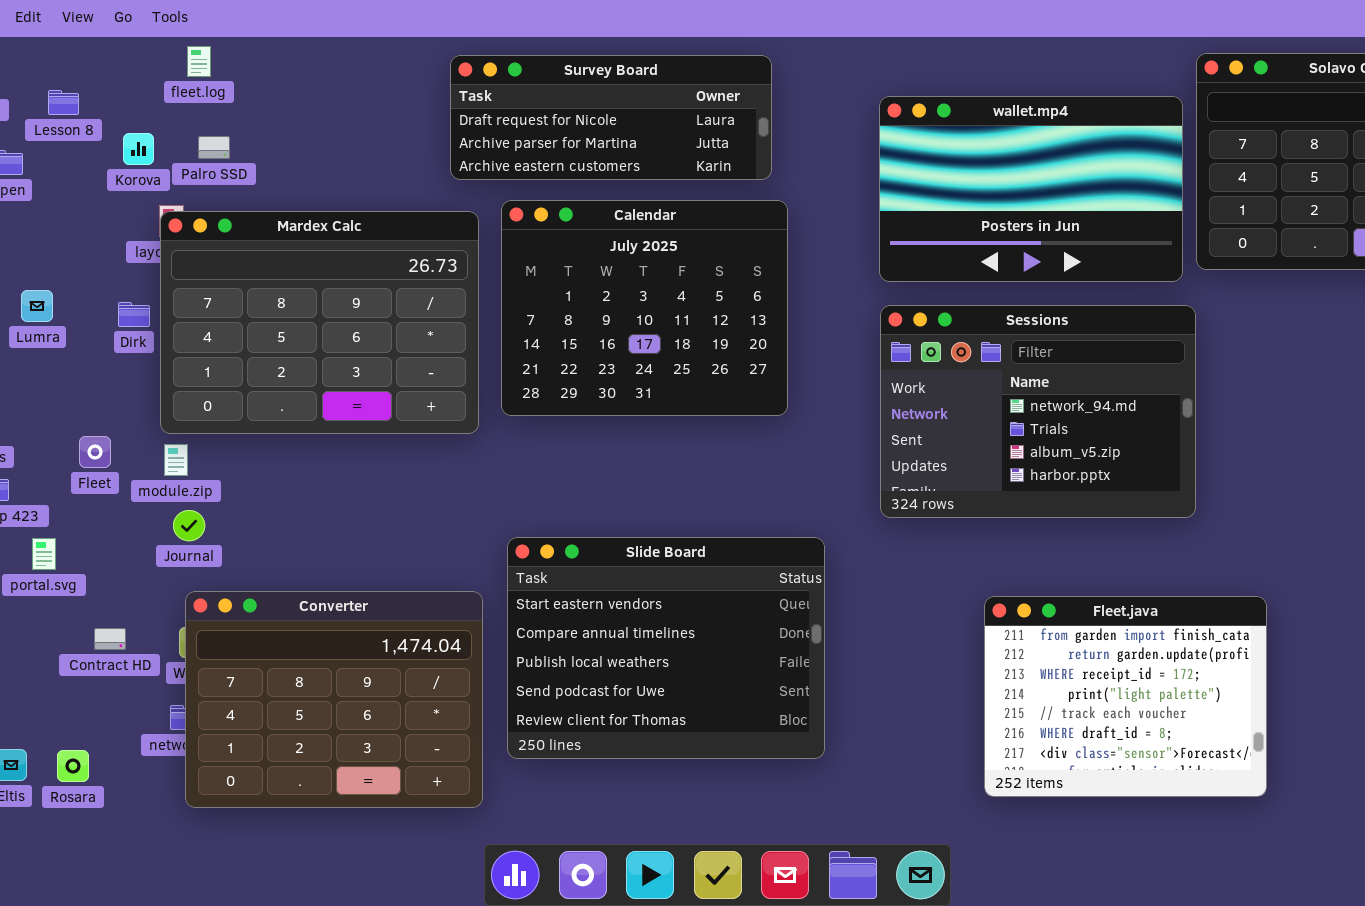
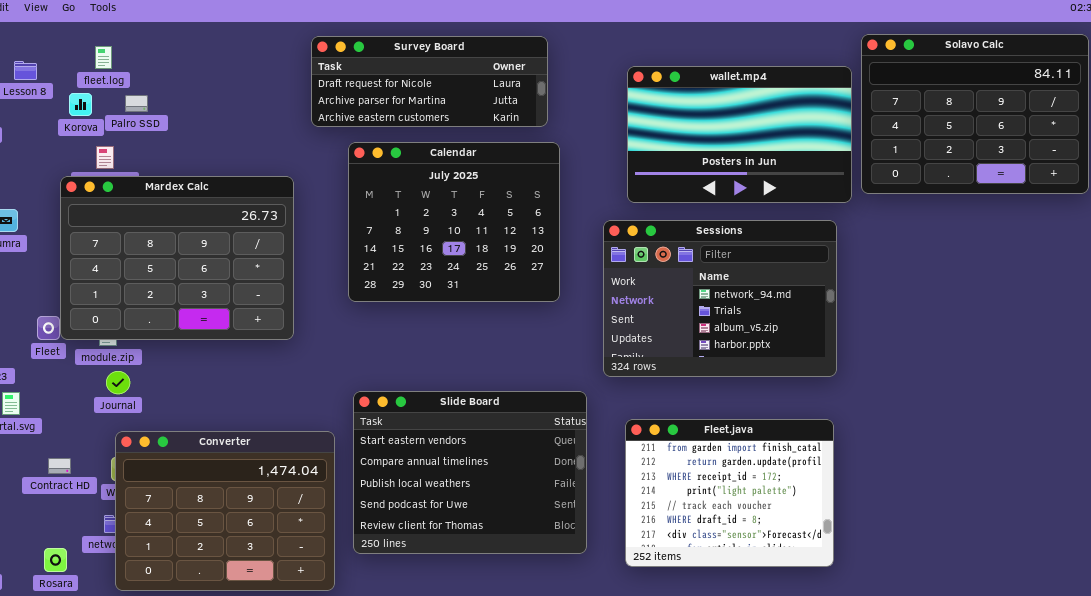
fleet.log: [187,46,211,77] -> [95,46,112,69], moved
Mardex Calc: [160,211,479,434] -> [60,176,294,340], moved
Sessions: [880,305,1196,518] -> [603,220,837,377], moved
Fleet.java: [984,596,1267,797] -> [625,419,834,567], moved
Rosara: [57,750,89,782] -> [44,548,67,572], moved

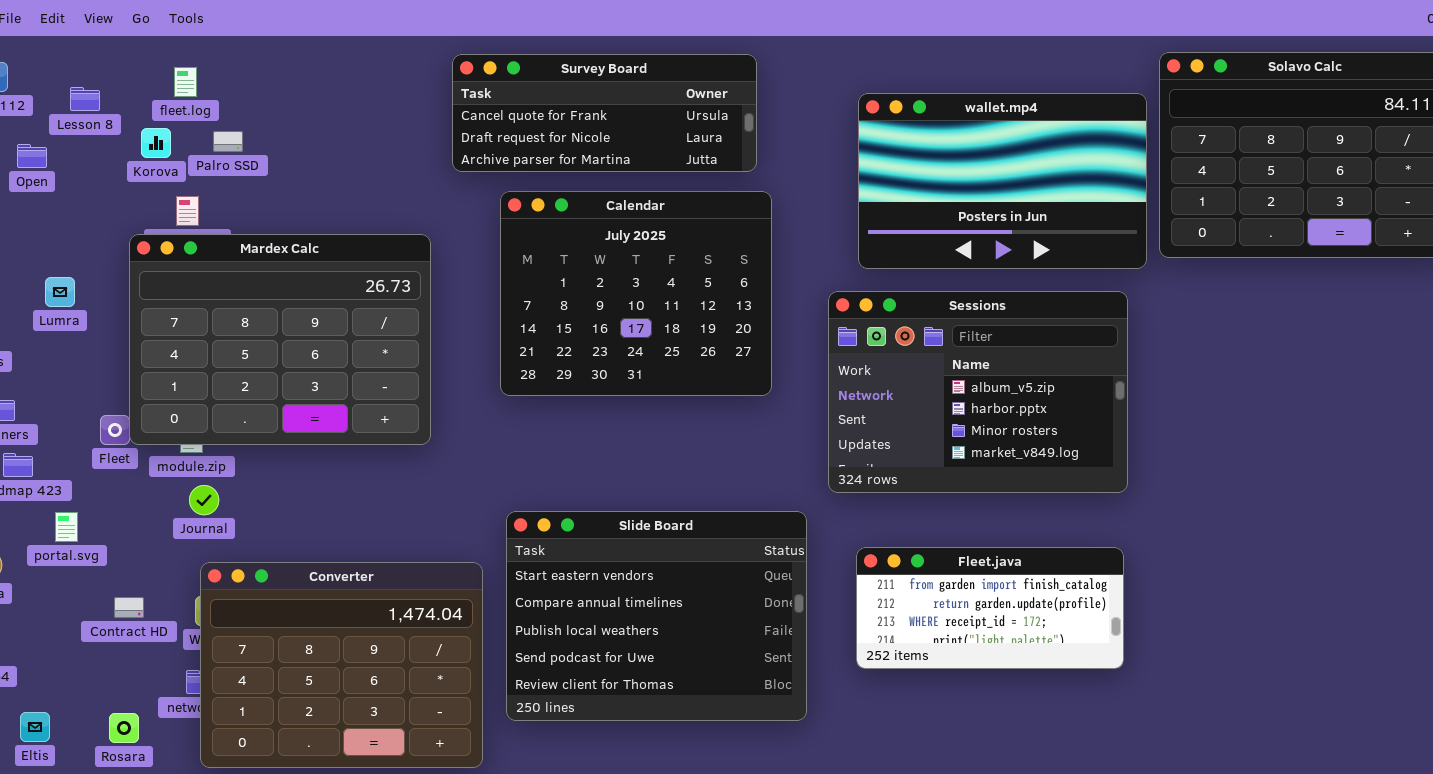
Survey Board: [311,36,548,127] -> [452,54,757,172], scrolled up 1 row
Sessions: [603,220,837,377] -> [828,291,1128,493], scrolled down 2 rows
Fleet.java: [625,419,834,567] -> [856,547,1124,669], resized

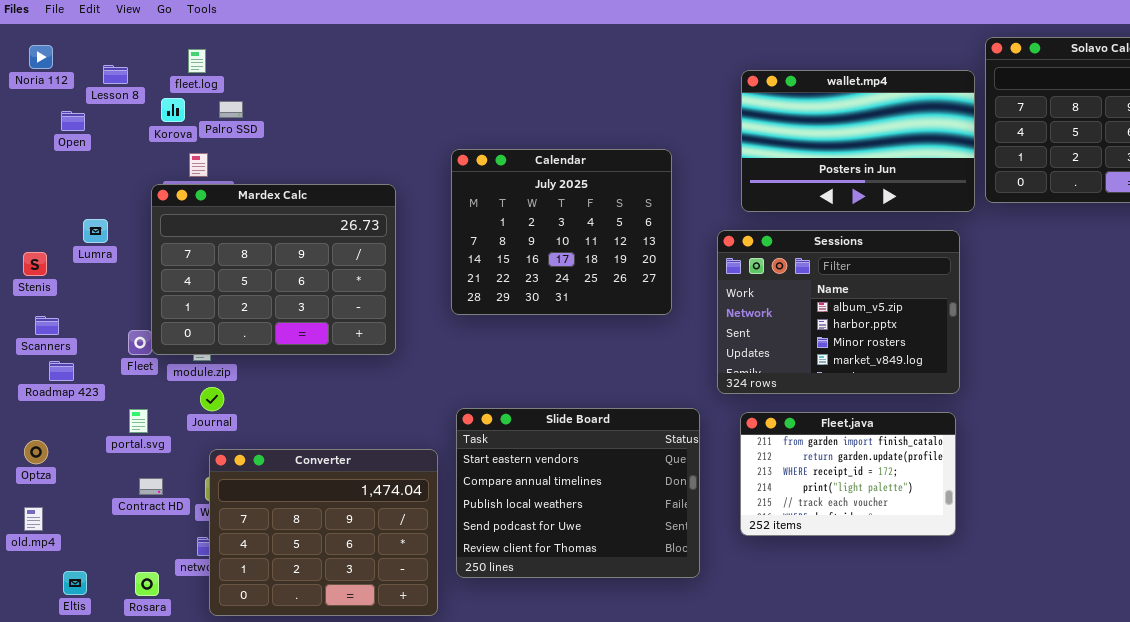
Survey Board: [452,54,757,172] -> none, closed
portal.svg: [55,512,78,542] -> [129,409,148,433], moved
Fleet.java: [856,547,1124,669] -> [740,412,956,536], resized

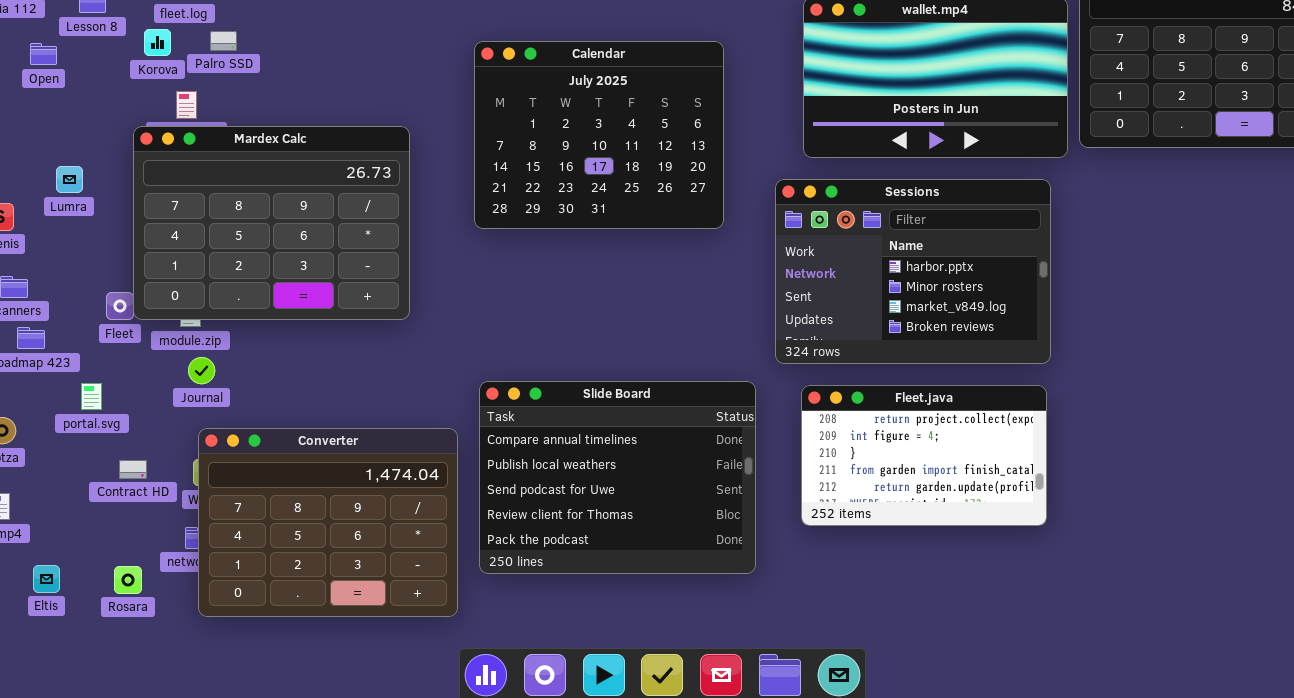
Calendar: [451,149,672,315] -> [474,41,724,229], moved
Sessions: [717,230,960,394] -> [775,179,1051,364], scrolled down 1 row
Slide Board: [456,408,700,578] -> [479,381,756,574], scrolled down 1 row
portal.svg: [129,409,148,433] -> [81,383,102,410], moved
Fleet.java: [740,412,956,536] -> [801,385,1047,526], scrolled up 3 rows

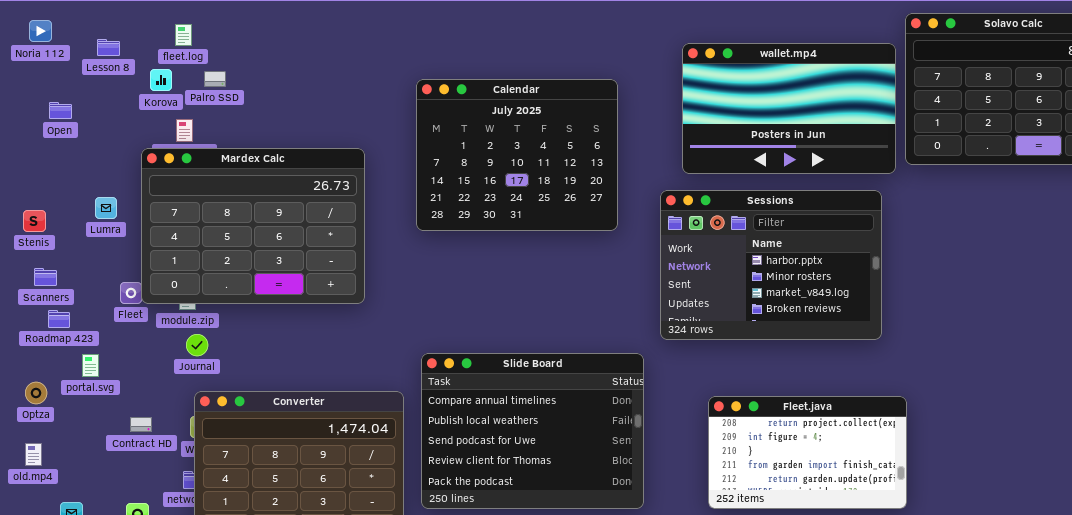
Open: [30,43,57,65] -> [49,102,72,119], moved
Lumra: [56,166,83,193] -> [95,197,117,219], moved
portal.svg: [81,383,102,410] -> [82,354,99,377], moved
Fleet.java: [801,385,1047,526] -> [708,396,907,509], moved

